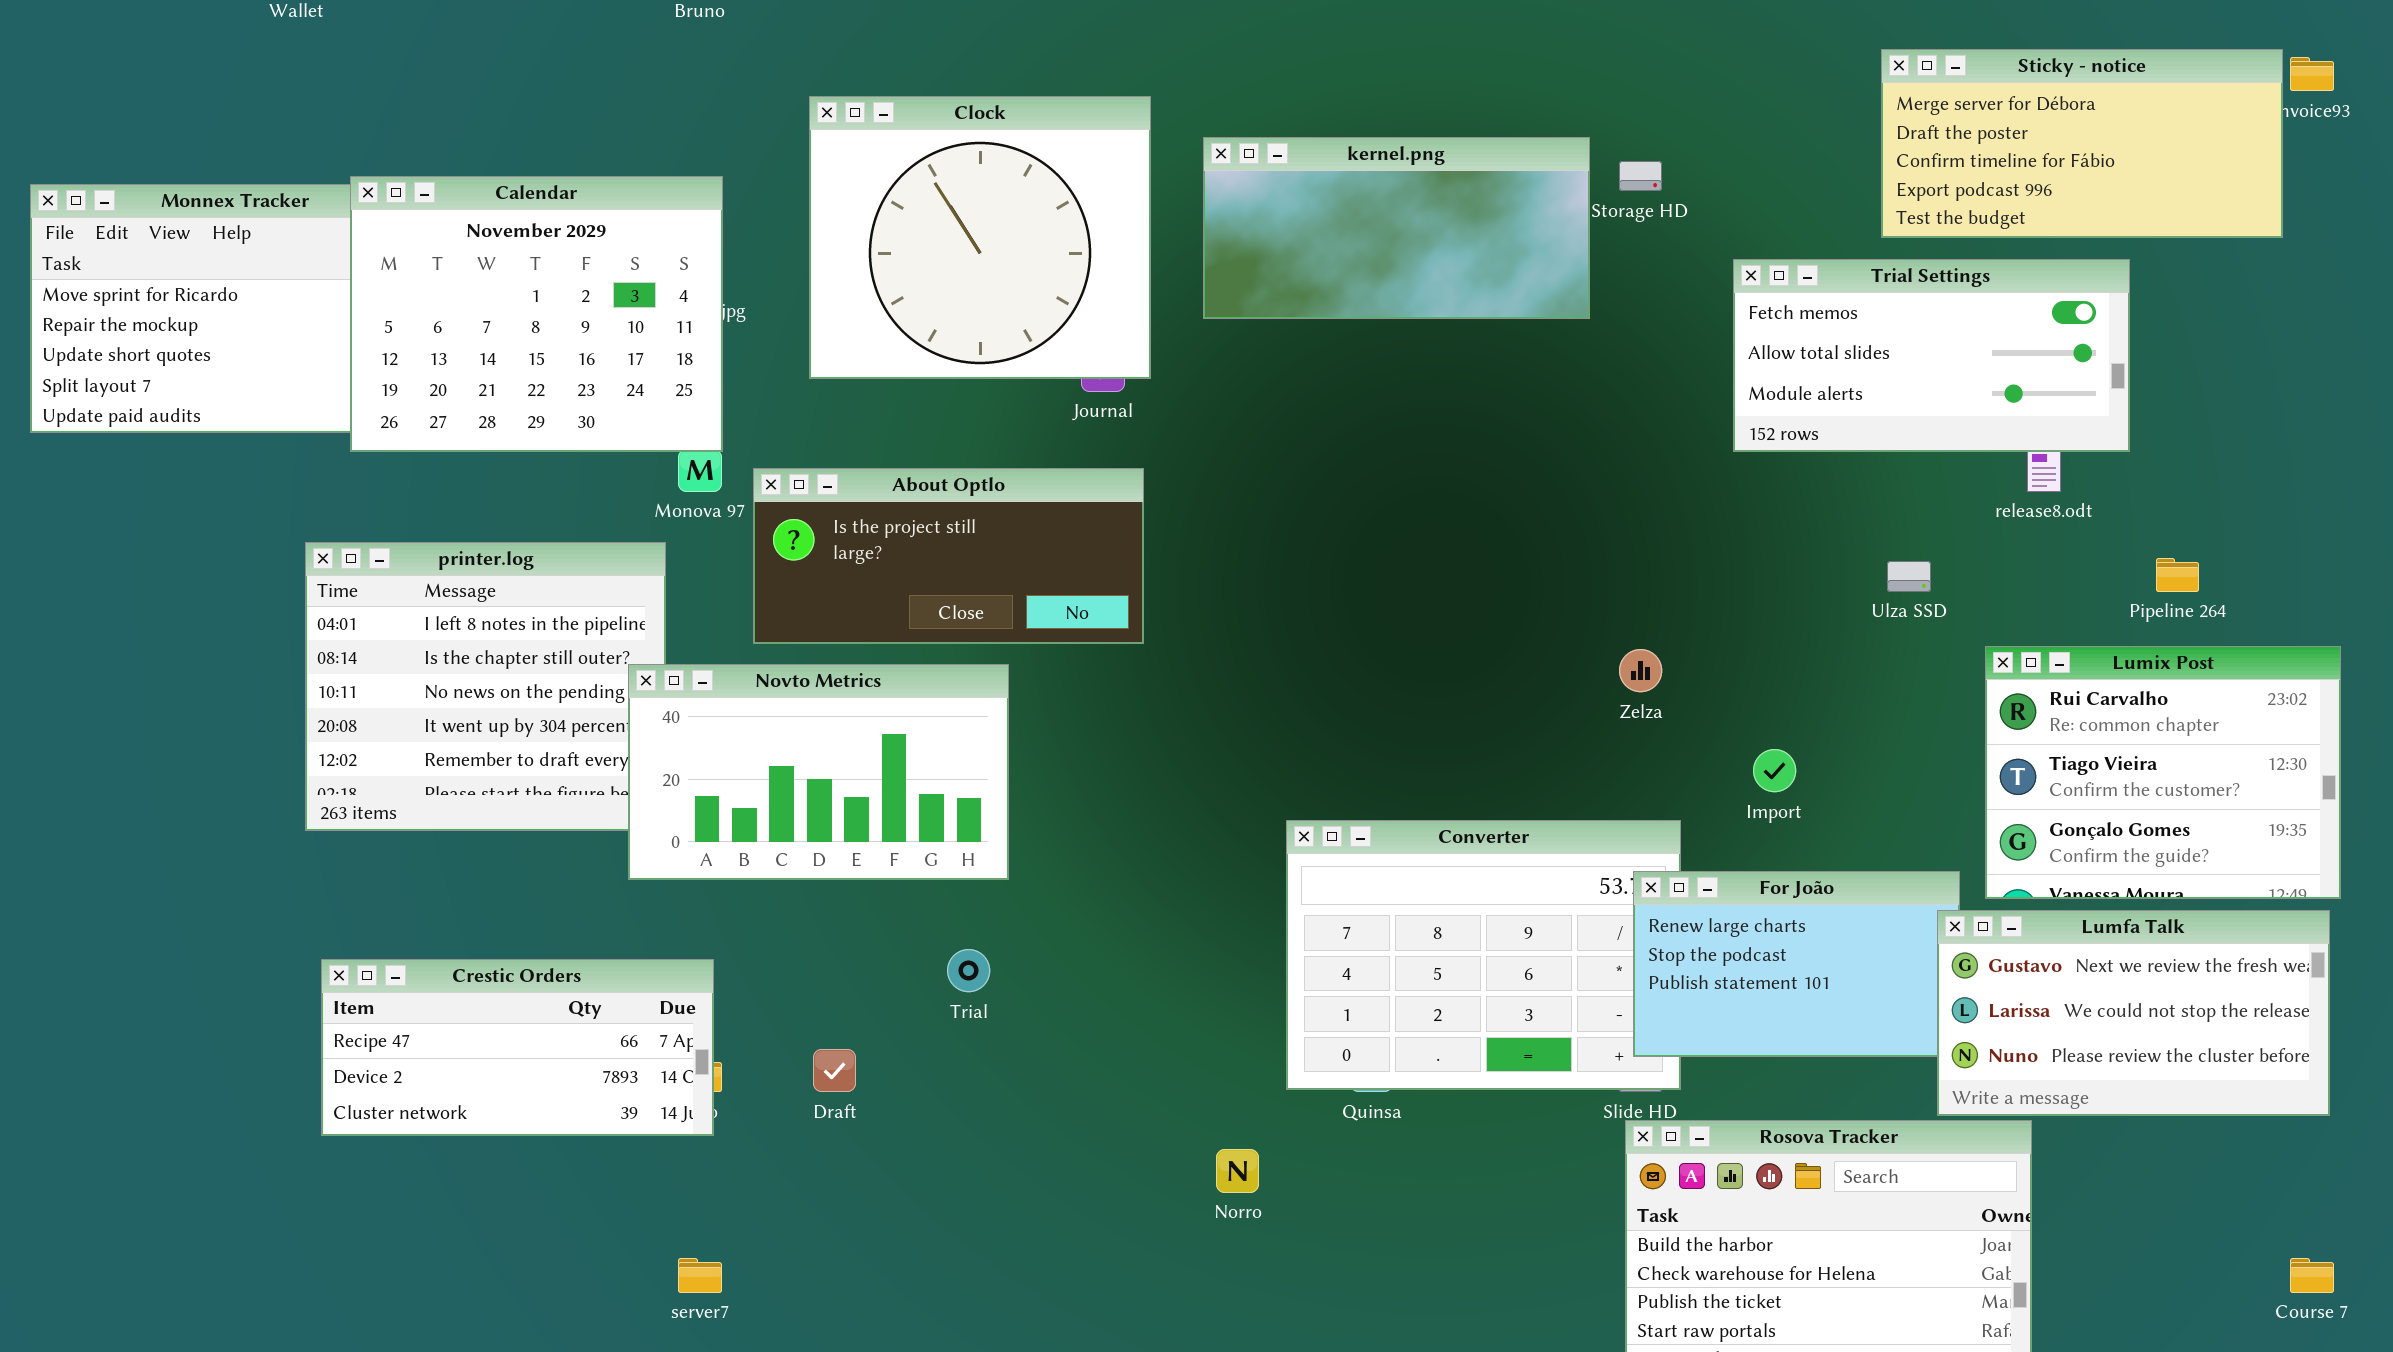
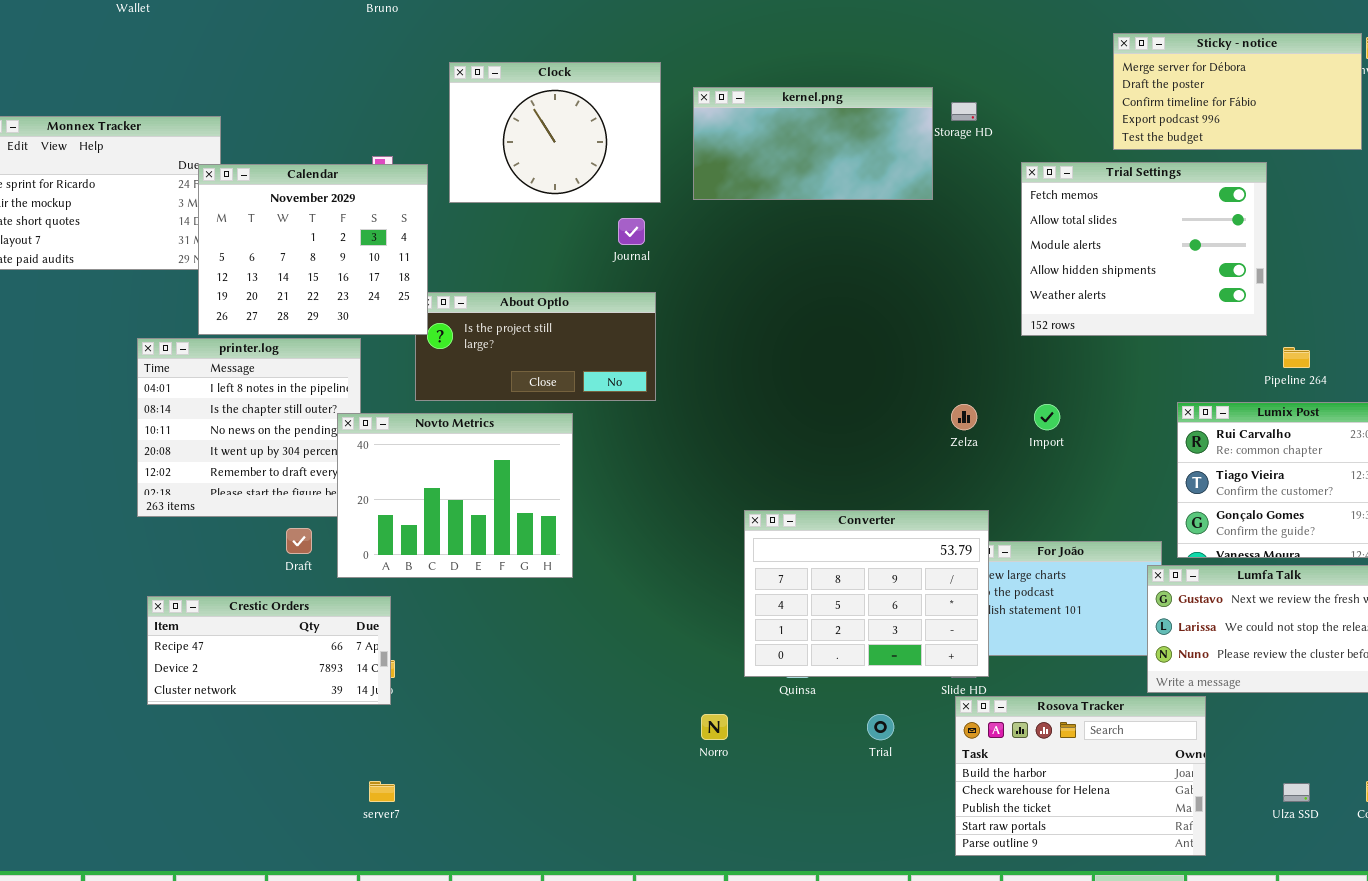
Clock: [809,96,1151,379] -> [449,62,661,203], resized
Calendar: [350,176,723,452] -> [198,164,428,335], moved
Trial Settings: [1733,259,2130,452] -> [1021,162,1267,336], resized
Ulza SSD: [1887,561,1931,592] -> [1283,783,1310,802], moved
Novto Metrics: [628,664,1009,880] -> [337,413,573,578], resized
Import: [1753,749,1796,792] -> [1034,404,1060,430], moved
Converter: [1286,820,1681,1090] -> [744,510,989,677], raised
Trial: [947,949,990,992] -> [867,714,894,740], moved
Draft: [813,1049,856,1092] -> [286,528,312,554], moved

